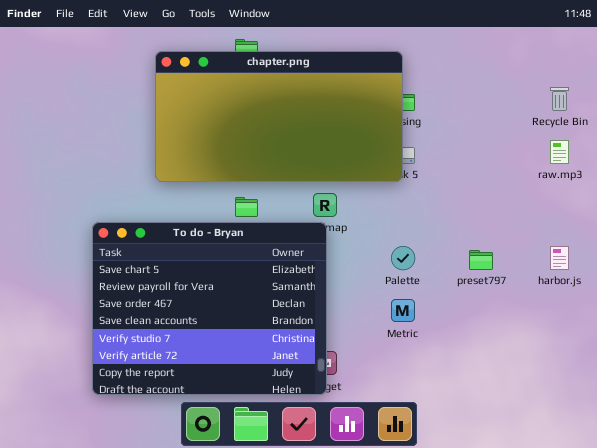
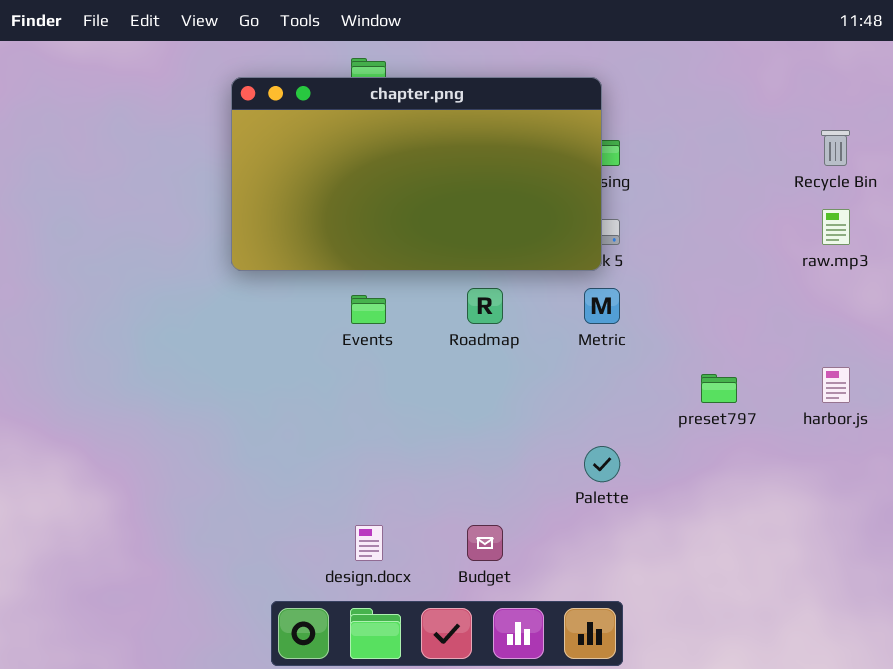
To do - Bryan: [92,222,327,395] -> none, closed
Palette: [391,246,415,270] -> [584,446,620,482], moved
Metric: [391,299,415,322] -> [584,288,620,324], moved

